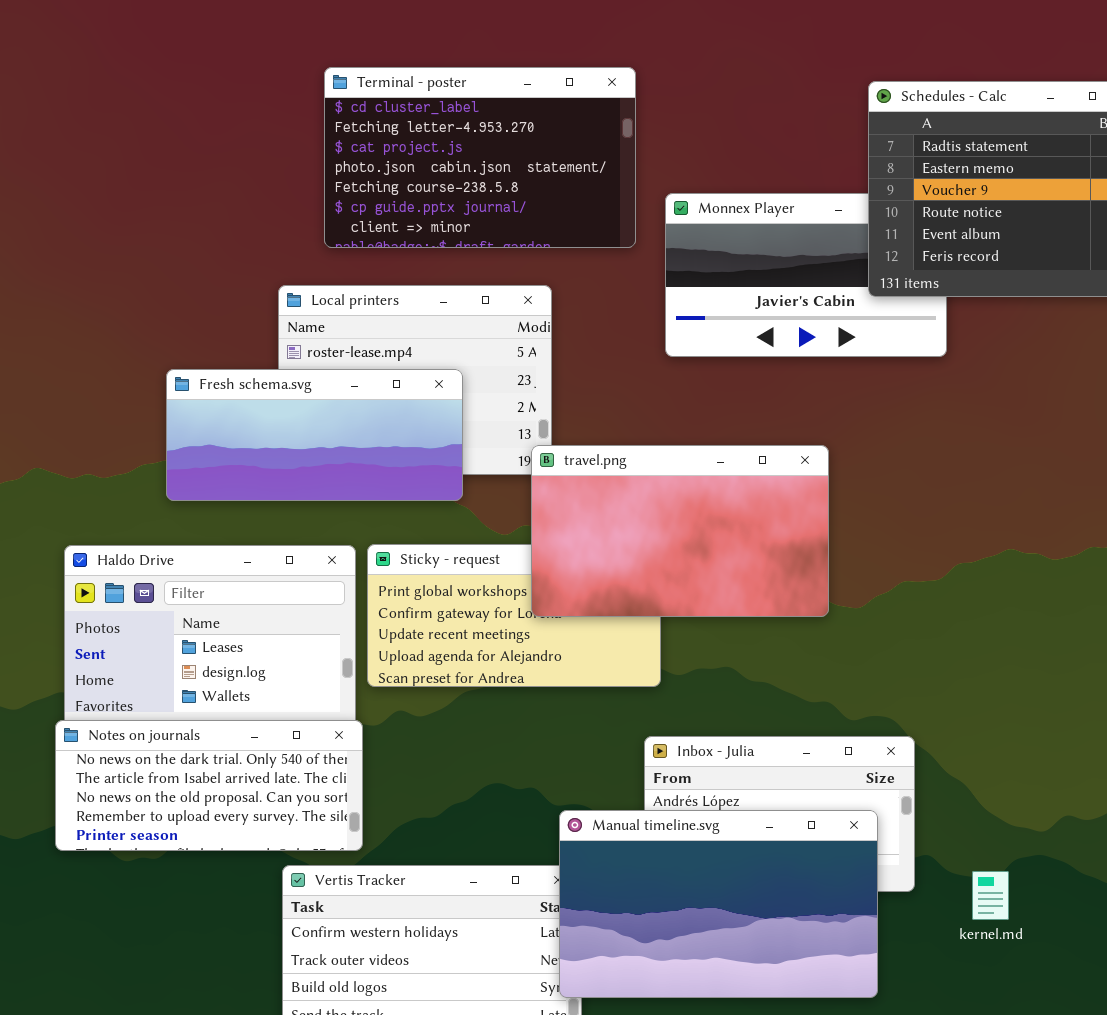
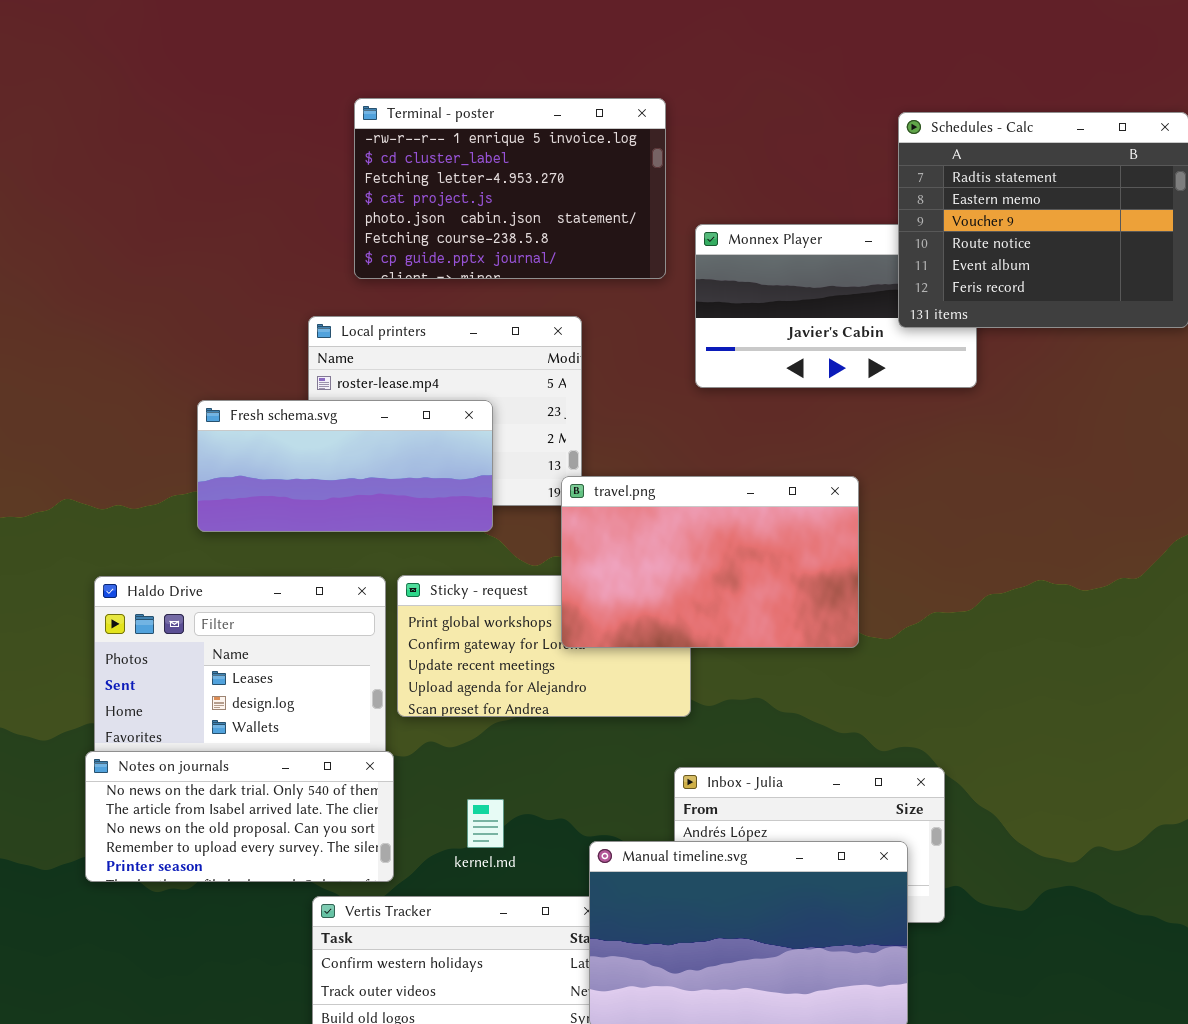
Terminal - poster: [324,67,636,248] -> [354,98,666,279], scrolled up 1 row
kernel.md: [972,871,1009,920] -> [467,799,504,848], moved

